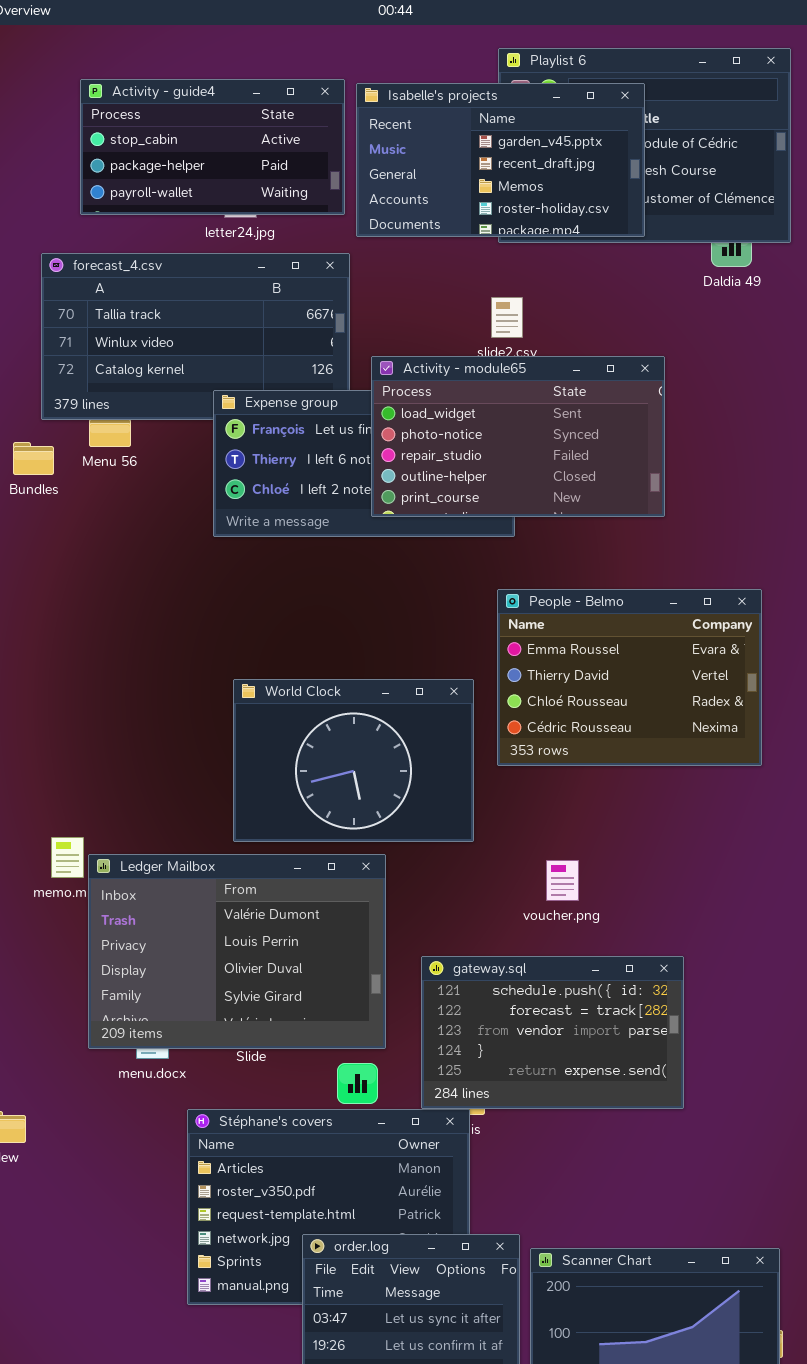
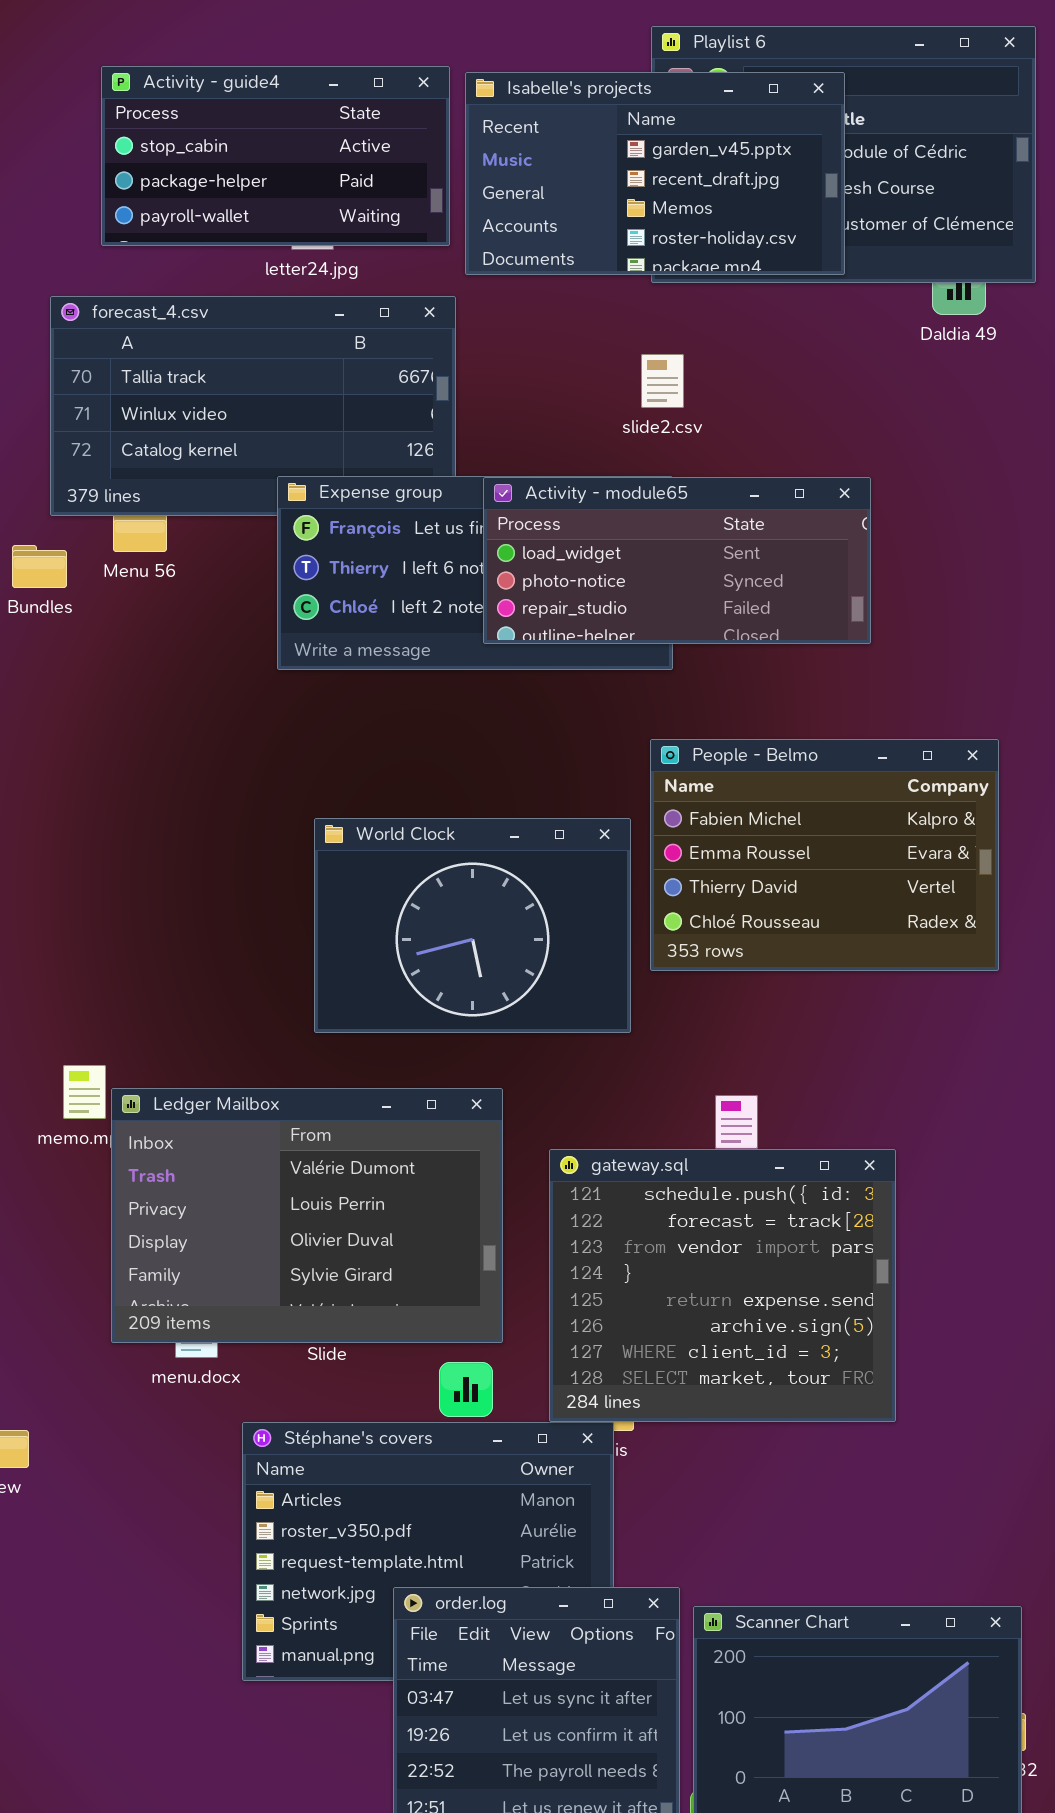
Activity - module65: [371,356,665,517] -> [483,477,871,644], resized
People - Belmo: [497,589,762,766] -> [650,739,999,971], scrolled up 1 row
World Clock: [233,679,474,842] -> [314,818,631,1033], moved
gateway.sql: [421,956,684,1109] -> [549,1149,896,1422], resized

